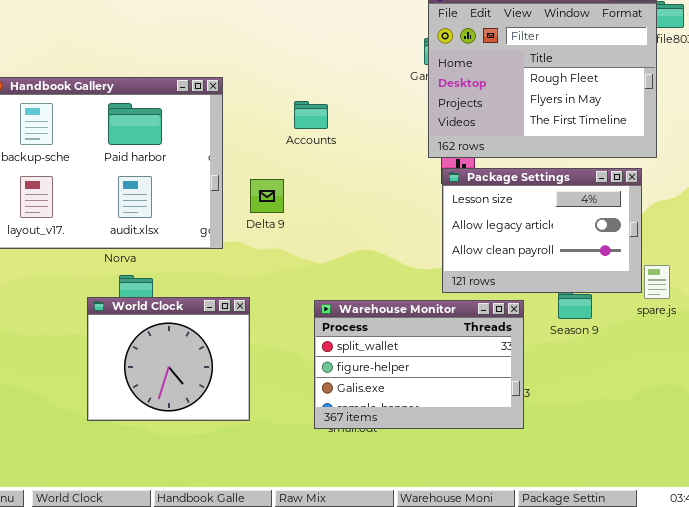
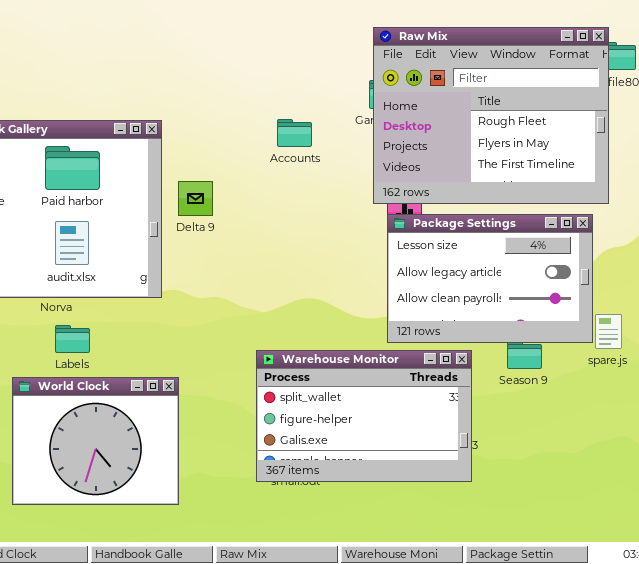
Accounts: [294,101,328,129] -> [277,119,312,147], moved
Delta 9: [250,179,284,213] -> [178,181,213,216], moved
World Clock: [87,297,250,421] -> [12,377,179,505], moved

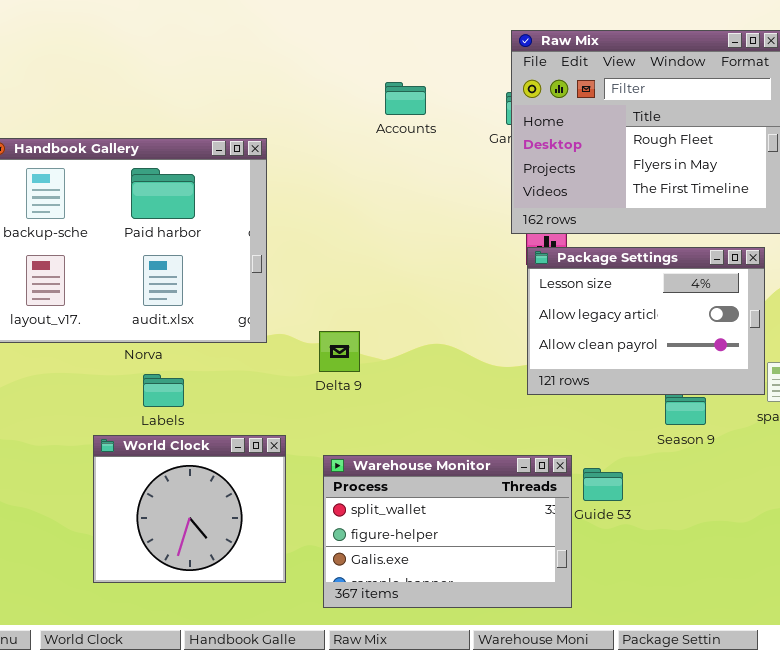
Accounts: [277,119,312,147] -> [385,82,426,115], moved
Delta 9: [178,181,213,216] -> [319,331,360,372], moved
Warehouse Monitor: [256,350,472,482] -> [323,455,572,608], moved

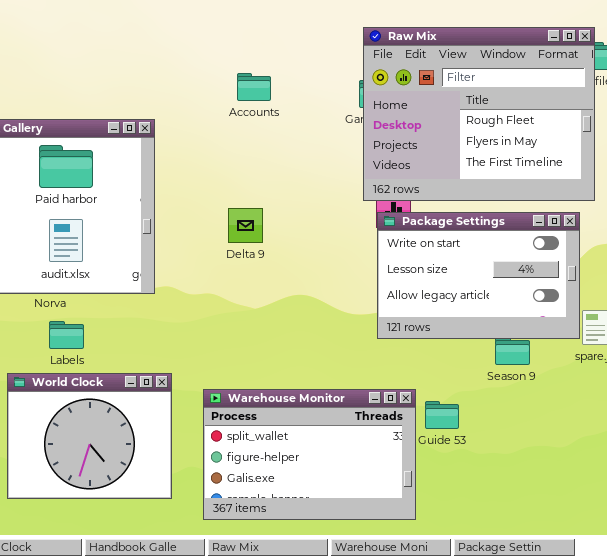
Accounts: [385,82,426,115] -> [237,73,271,101], moved
Package Settings: [527,247,765,395] -> [377,212,580,339], scrolled up 1 row
Delta 9: [319,331,360,372] -> [228,208,263,243], moved

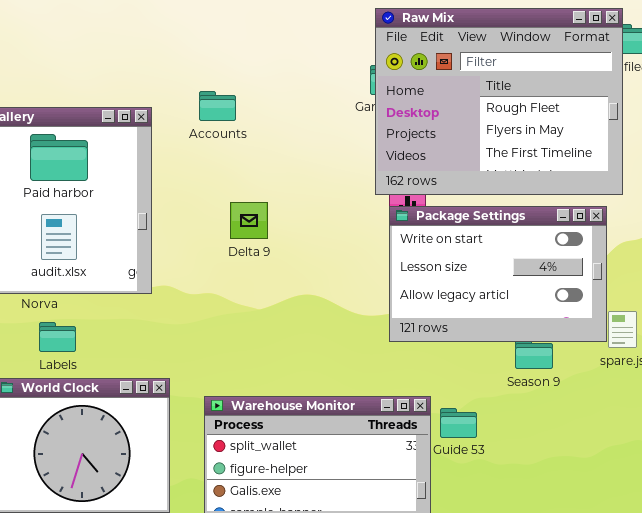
Accounts: [237,73,271,101] -> [199,91,236,121], moved

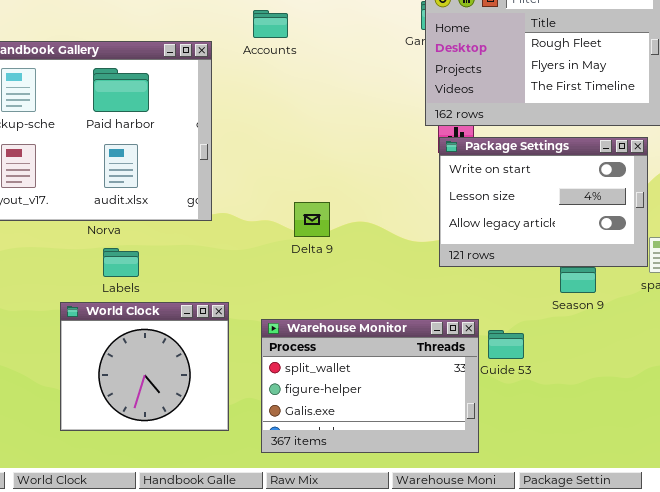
Accounts: [199,91,236,121] -> [253,10,288,38], moved
Delta 9: [230,202,268,239] -> [294,202,330,237], moved

